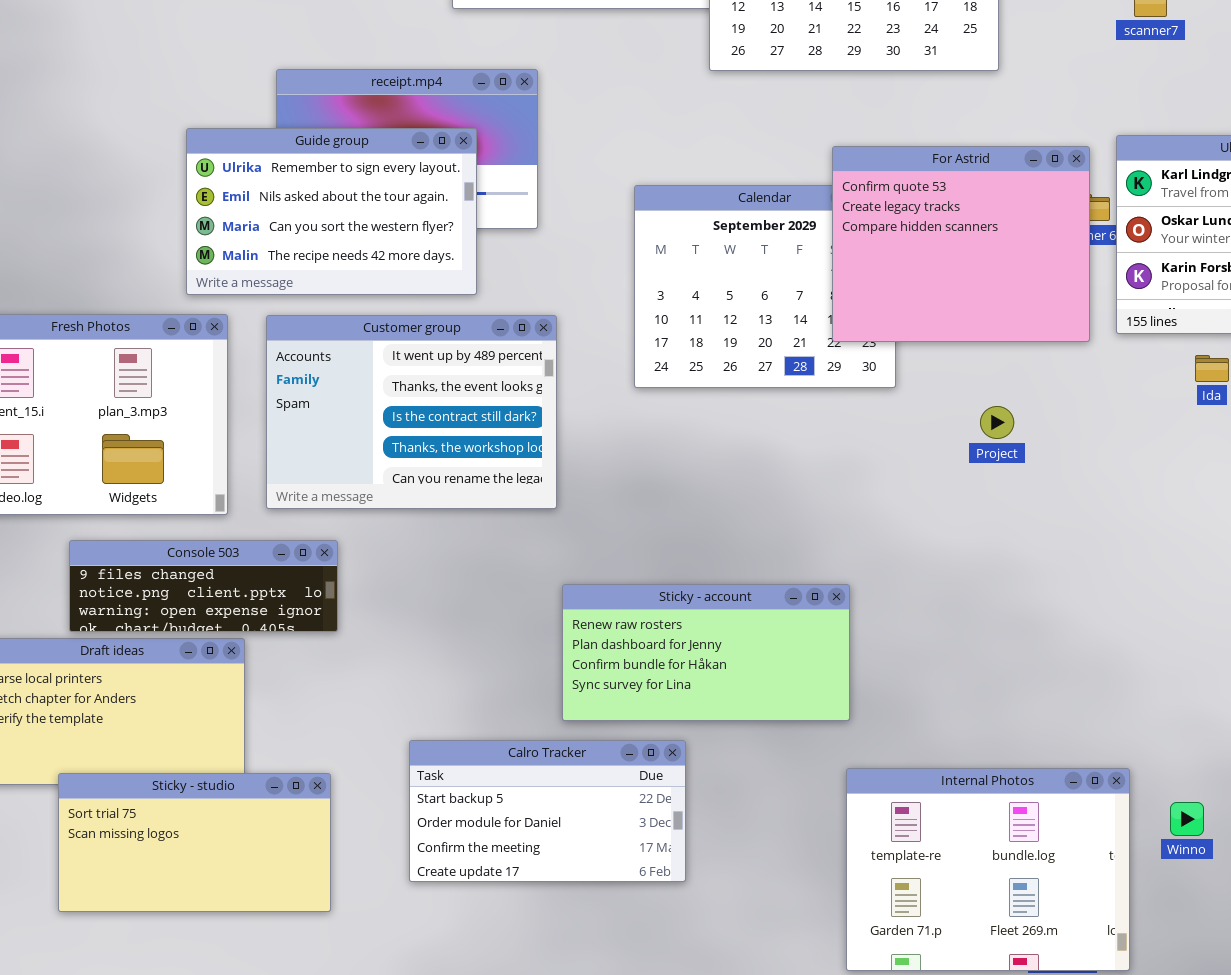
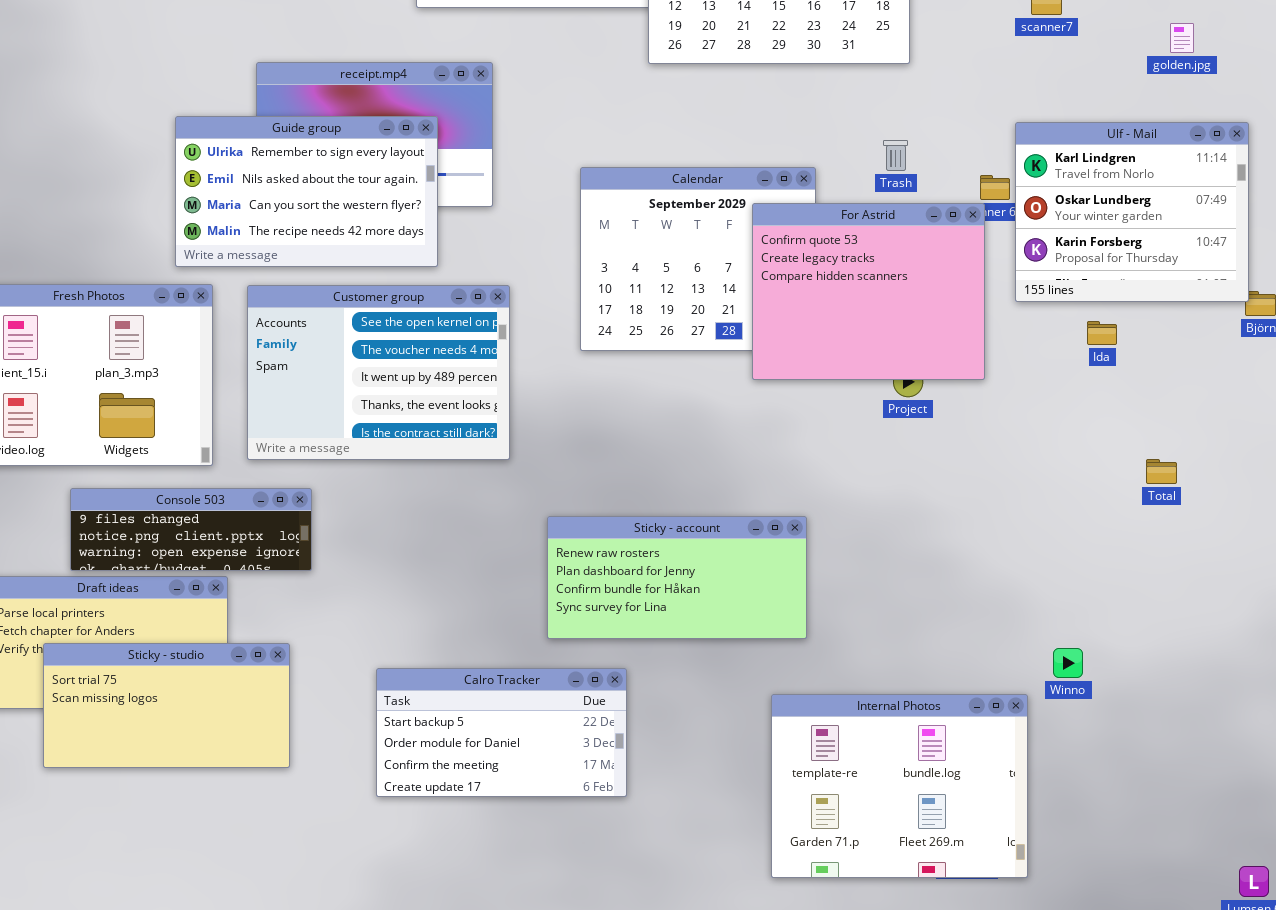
For Astrid: [832,146,1090,342] -> [752,203,985,380], moved
Customer group: [266,315,557,509] -> [247,285,510,460], scrolled up 2 rows
Sticky - account: [562,584,850,721] -> [547,516,807,639], moved
Sticky - studio: [58,773,331,912] -> [43,643,290,768], moved
Winno: [1170,802,1204,836] -> [1053,648,1083,678], moved

